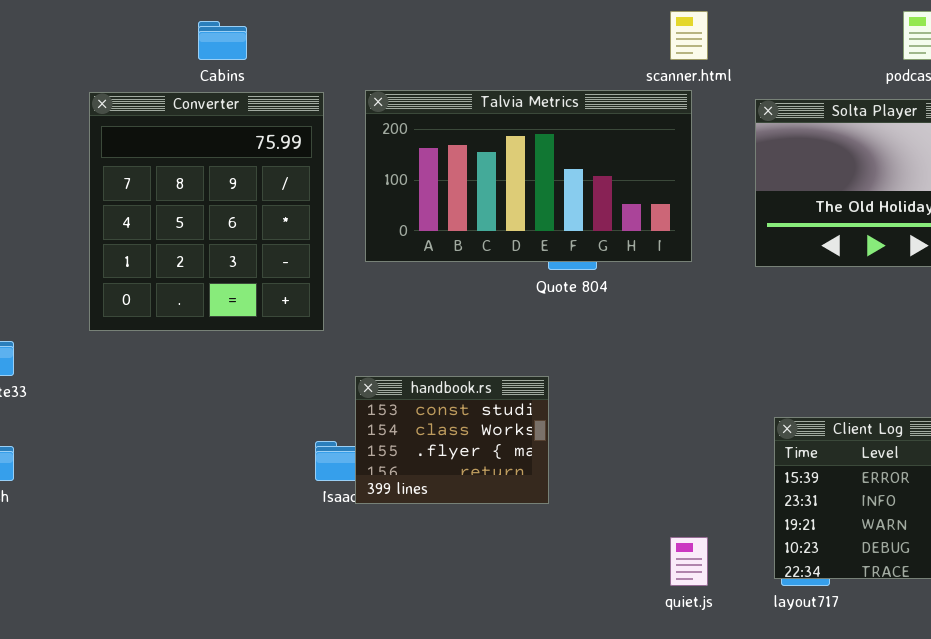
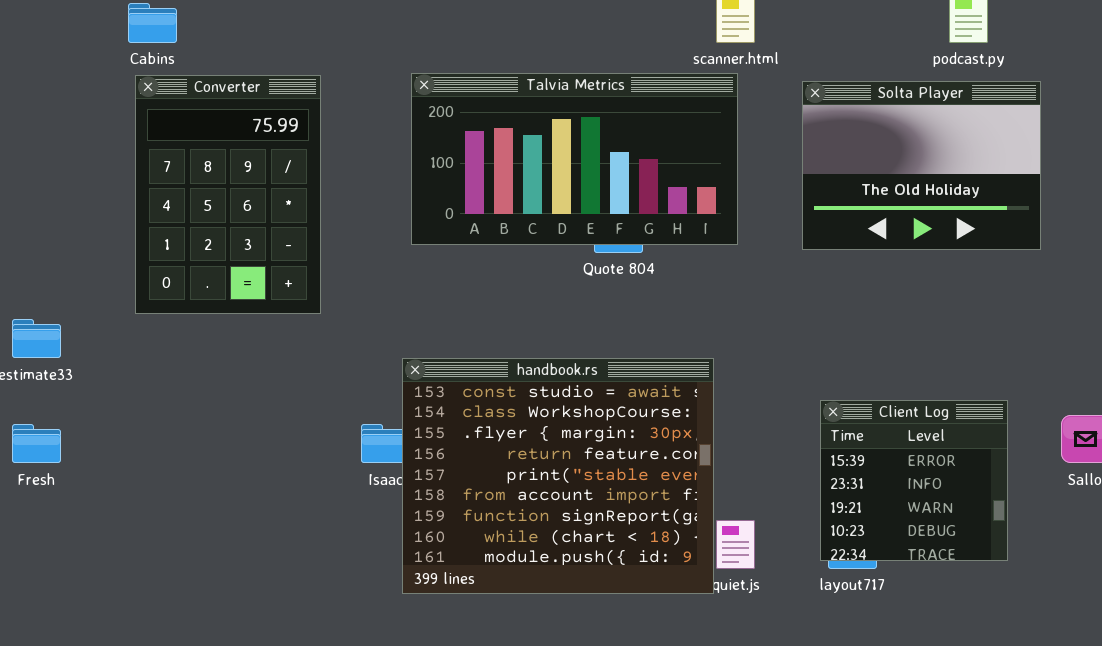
Cabins: [198,21,247,60] -> [128,3,177,43], moved
Converter: [89,92,324,331] -> [135,75,321,314], resized
handbook.rs: [355,376,549,504] -> [402,358,714,594], resized

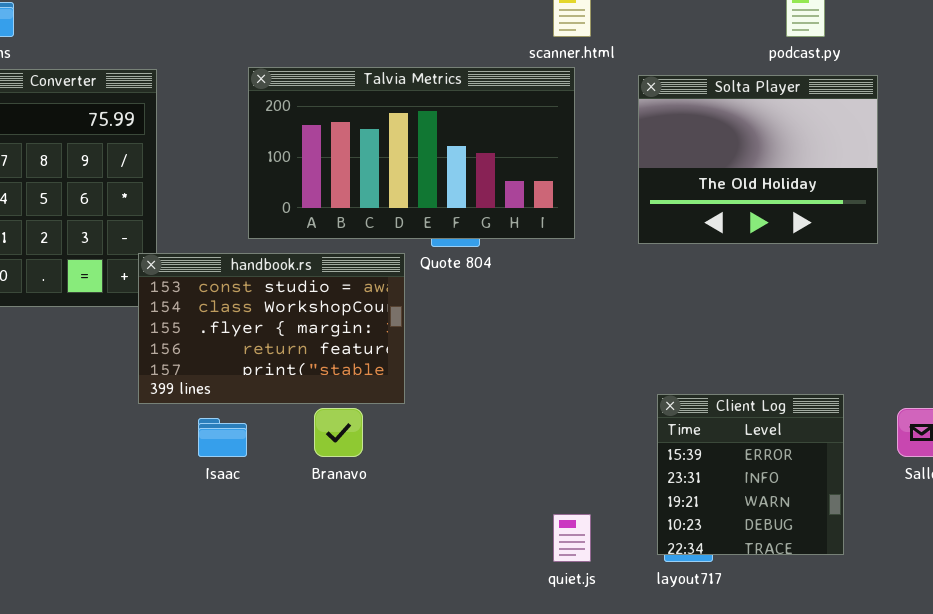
handbook.rs: [402,358,714,594] -> [138,253,405,404], moved, resized

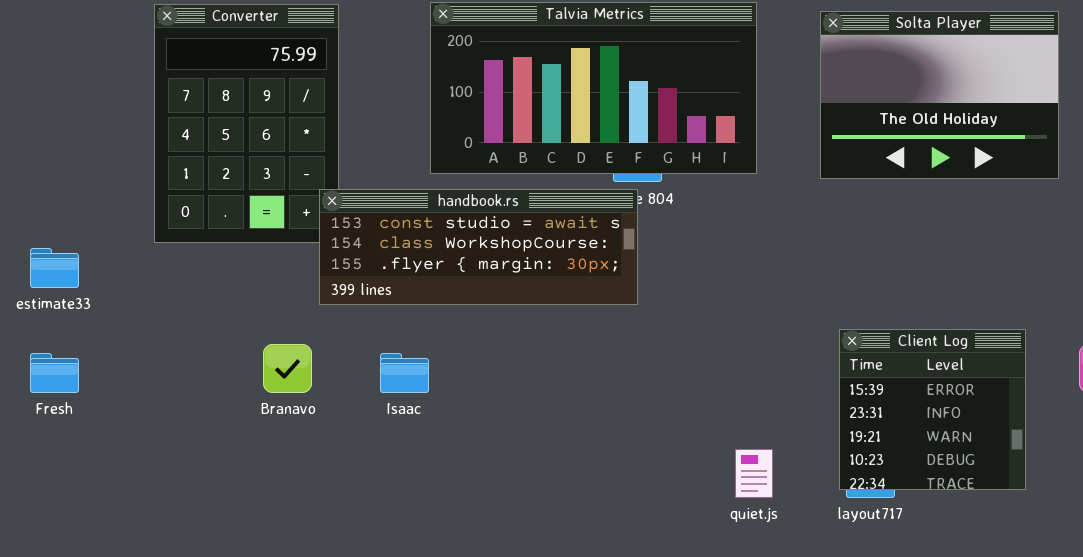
handbook.rs: [138,253,405,404] -> [319,189,638,305], resized
Branavo: [314,408,363,457] -> [263,344,312,393], moved

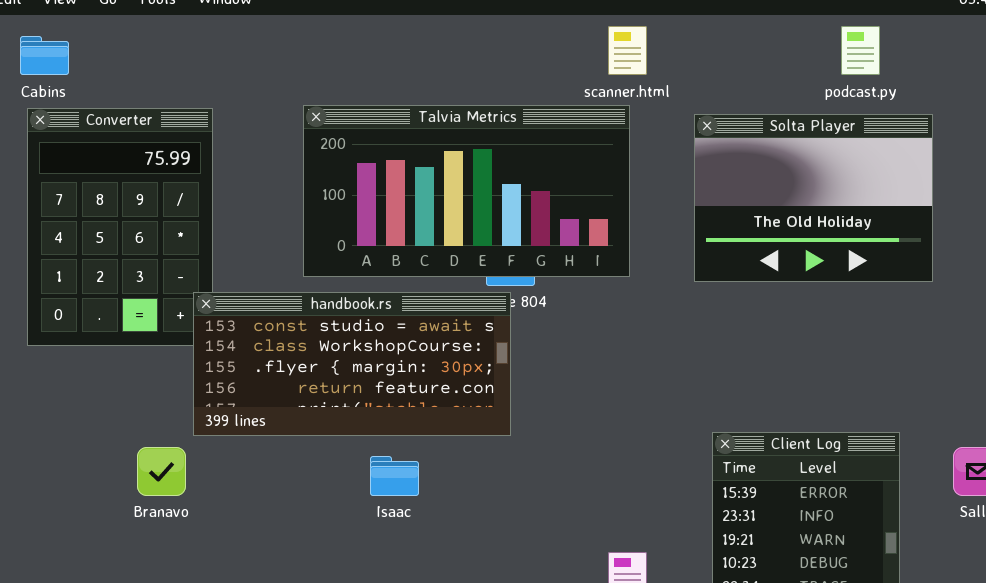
handbook.rs: [319,189,638,305] -> [193,292,511,436], resized
Isaac: [380,353,429,393] -> [370,456,419,496], moved

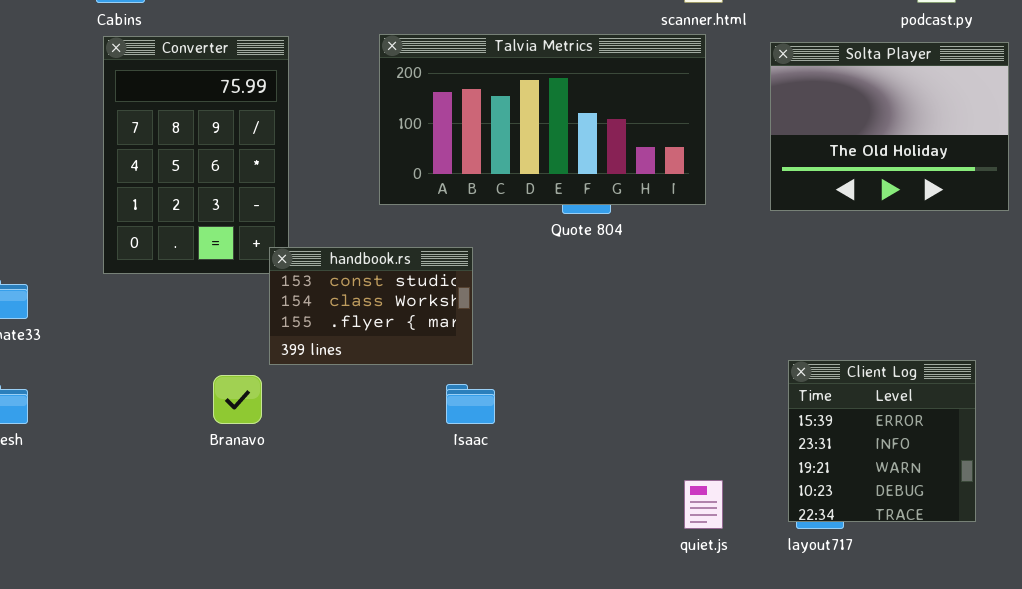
handbook.rs: [193,292,511,436] -> [269,247,473,365], resized

